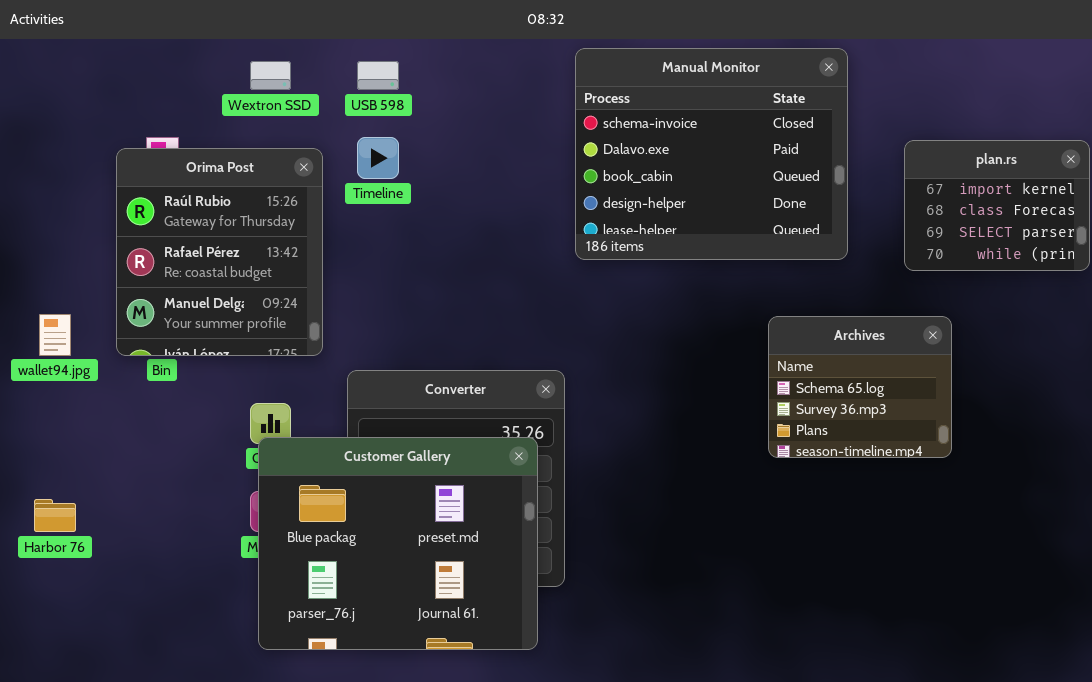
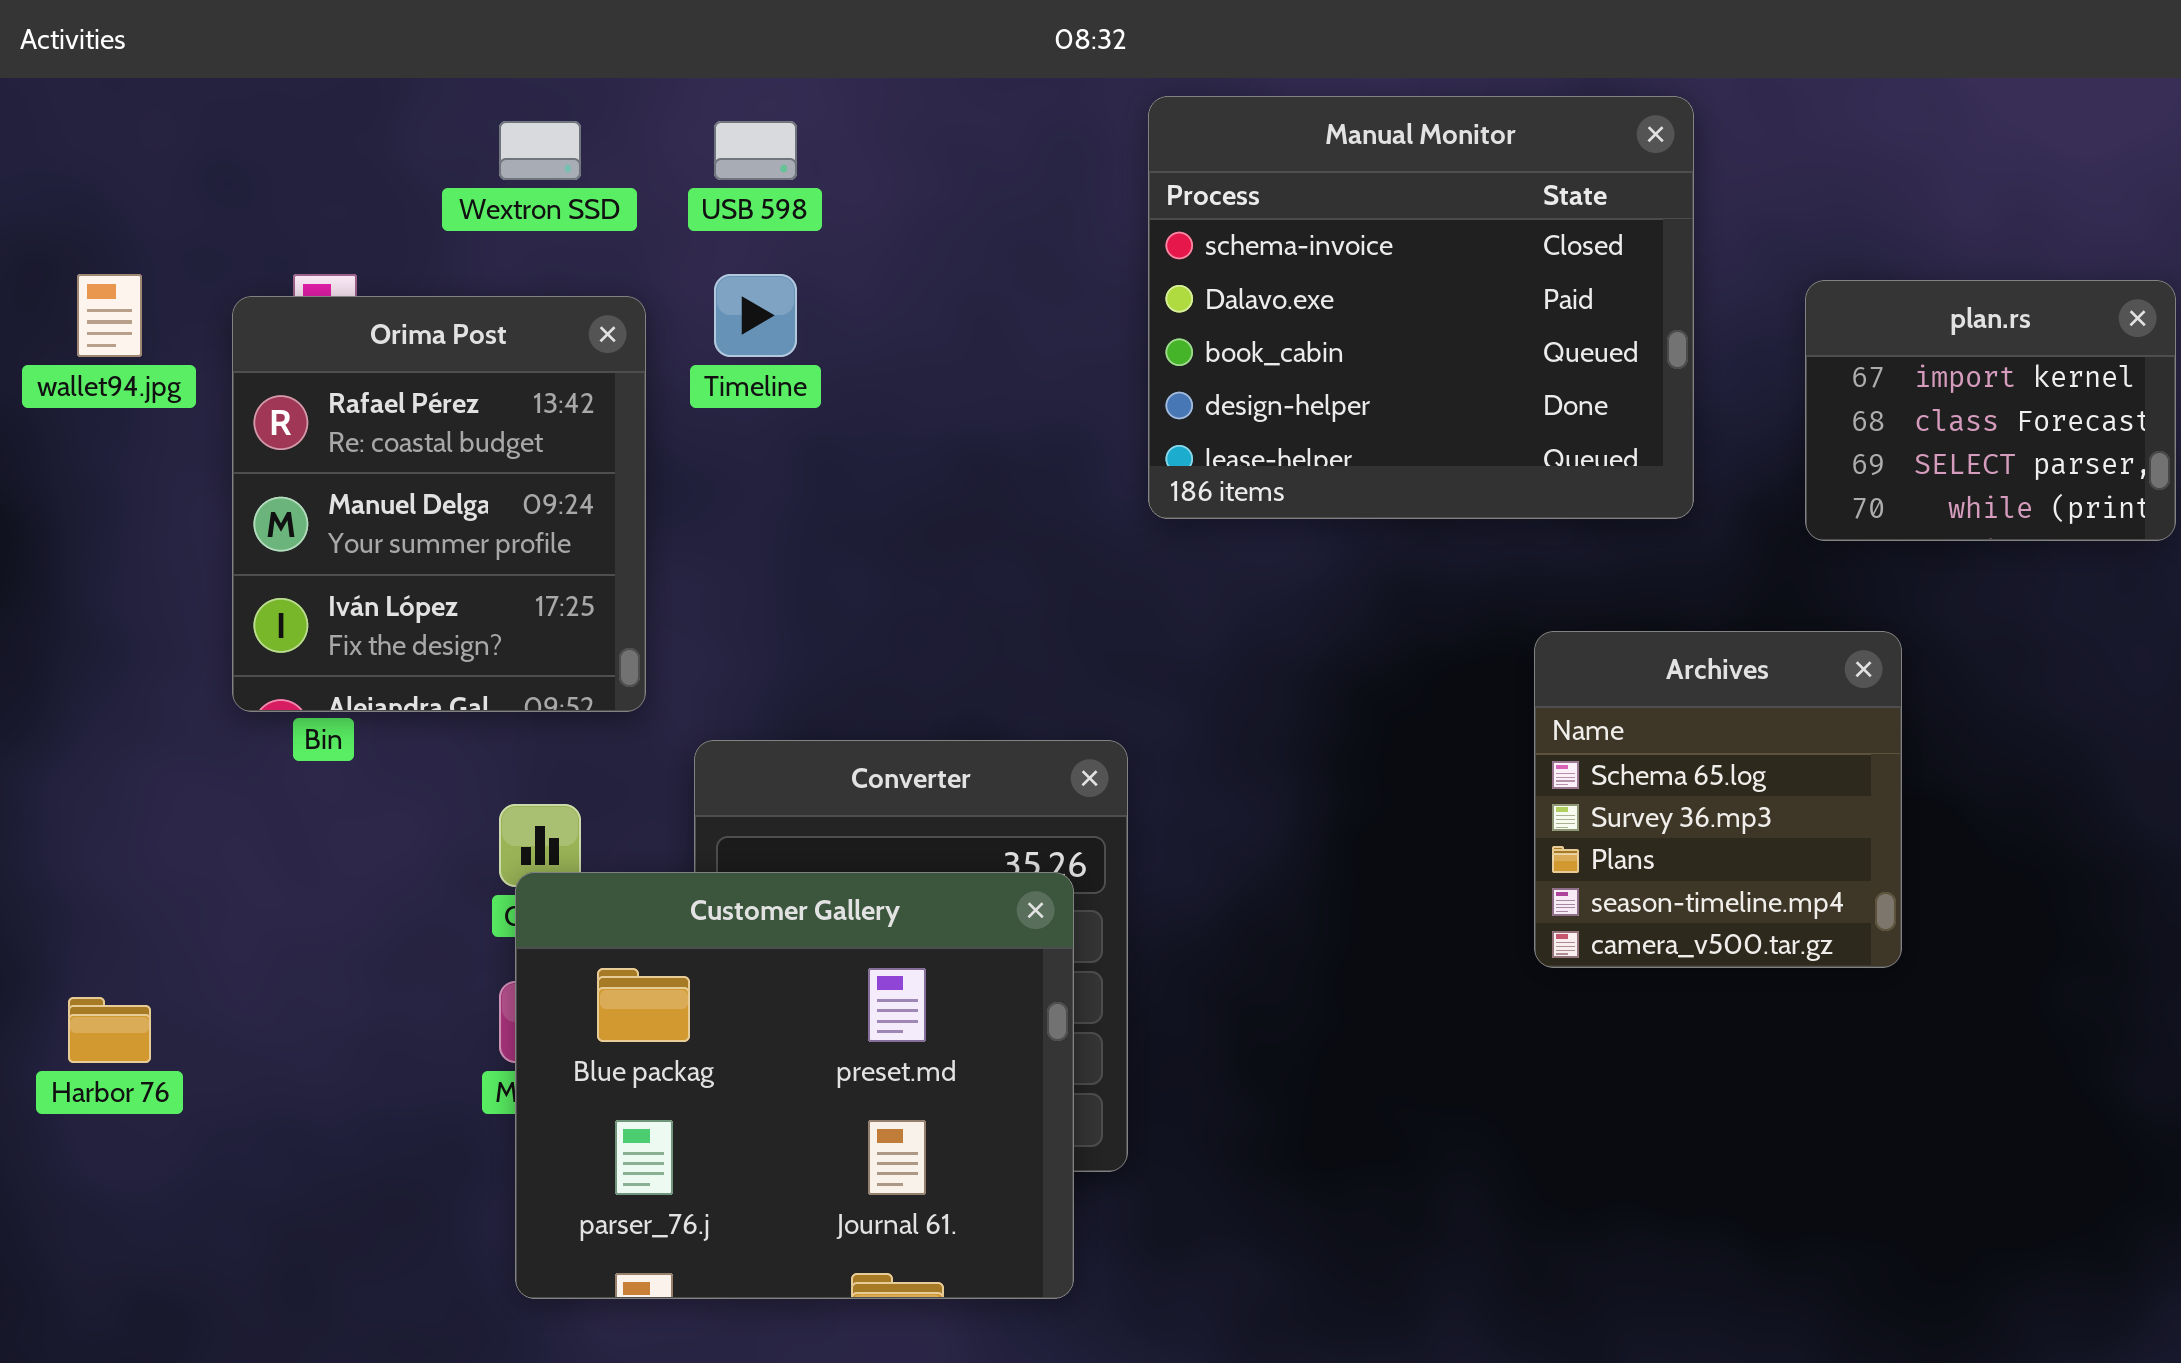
Orima Post: [116,148,323,356] -> [232,296,646,712], scrolled down 1 row
wallet94.jpg: [39,314,71,356] -> [77,274,142,357], moved
Archives: [768,316,952,458] -> [1534,631,1902,968], resized

